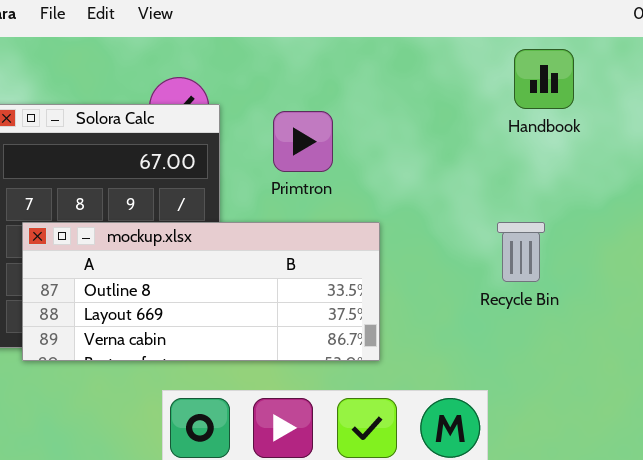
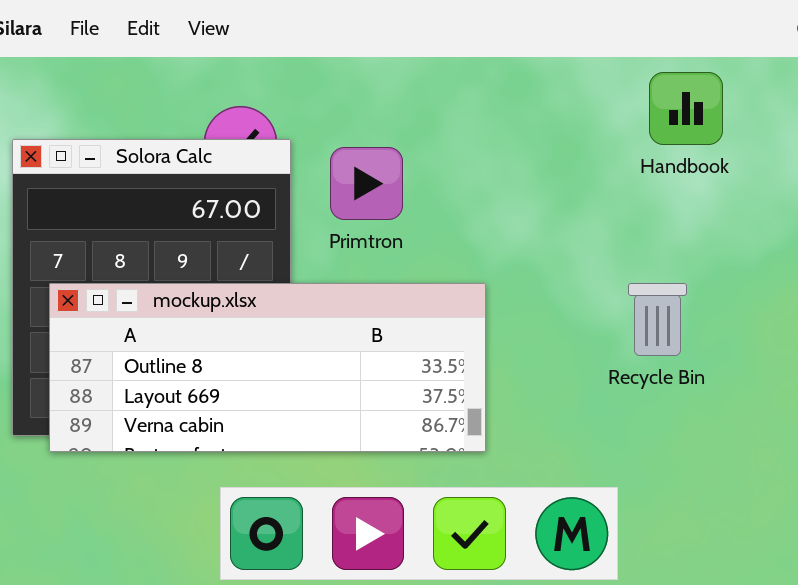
Primtron: [273,111,333,172] -> [330,147,403,220], moved

